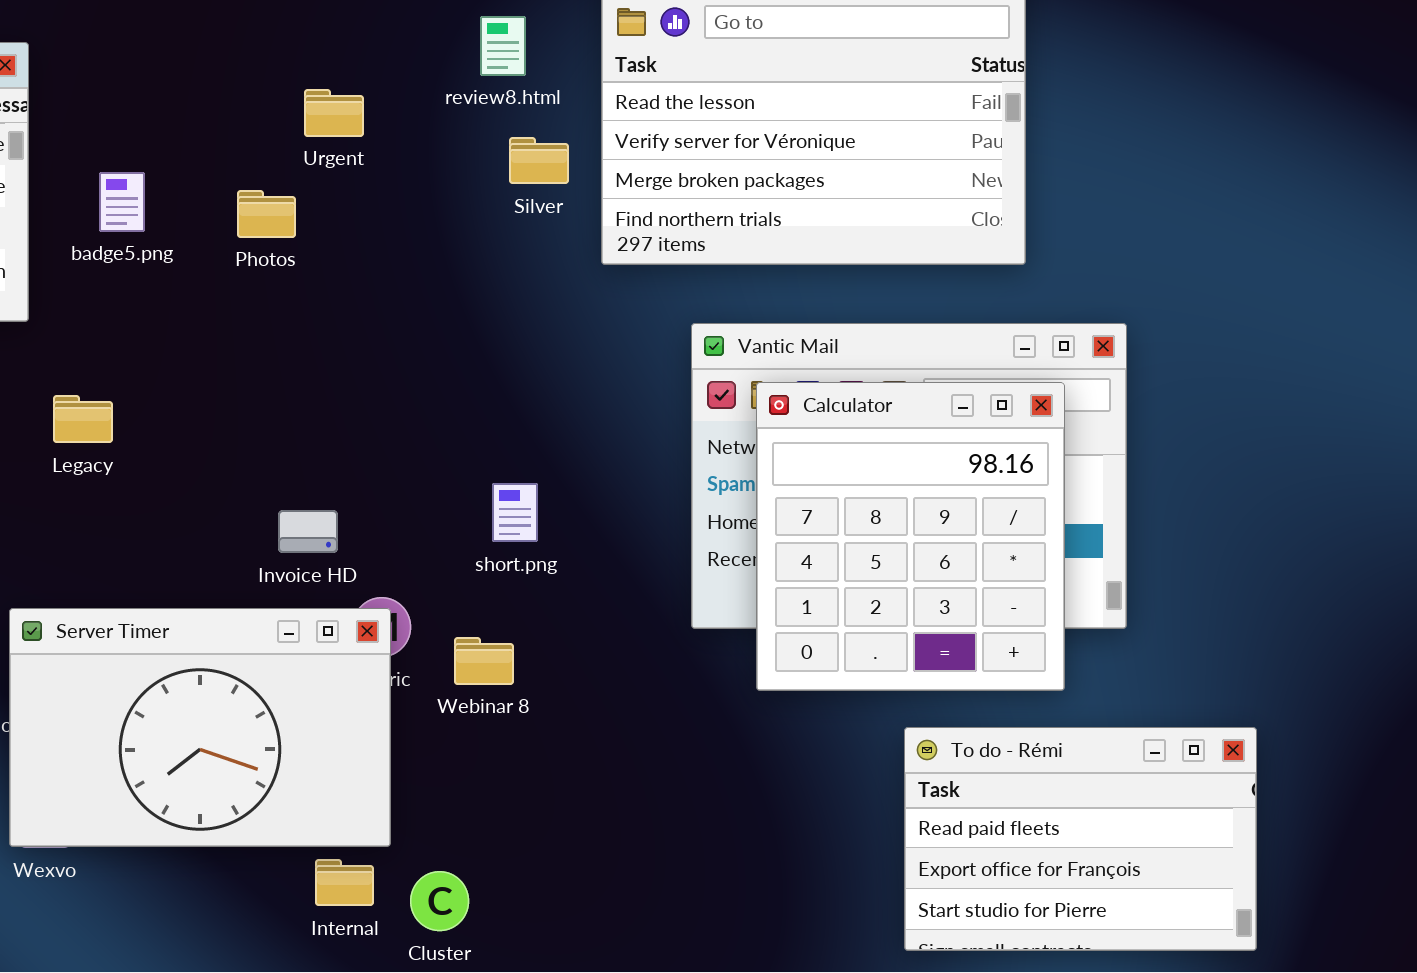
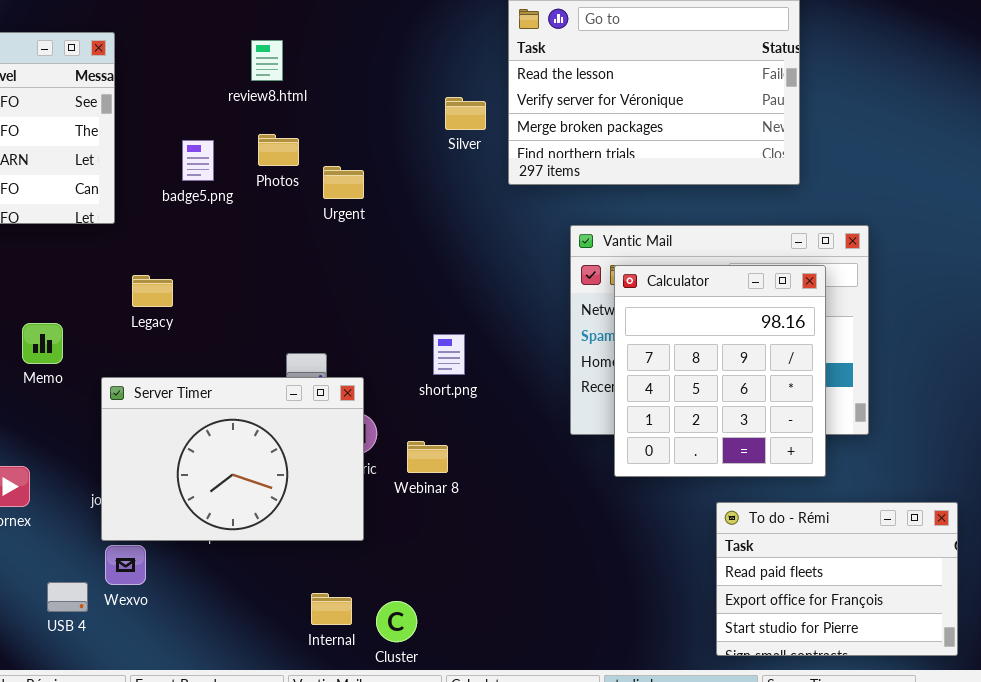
review8.html: [480,16,526,76] -> [251,40,283,81], moved
Urgent: [304,89,364,137] -> [323,166,364,199], moved
badge5.png: [99,172,145,232] -> [182,140,214,181], moved
Server Timer: [9,608,391,847] -> [101,377,364,541], moved

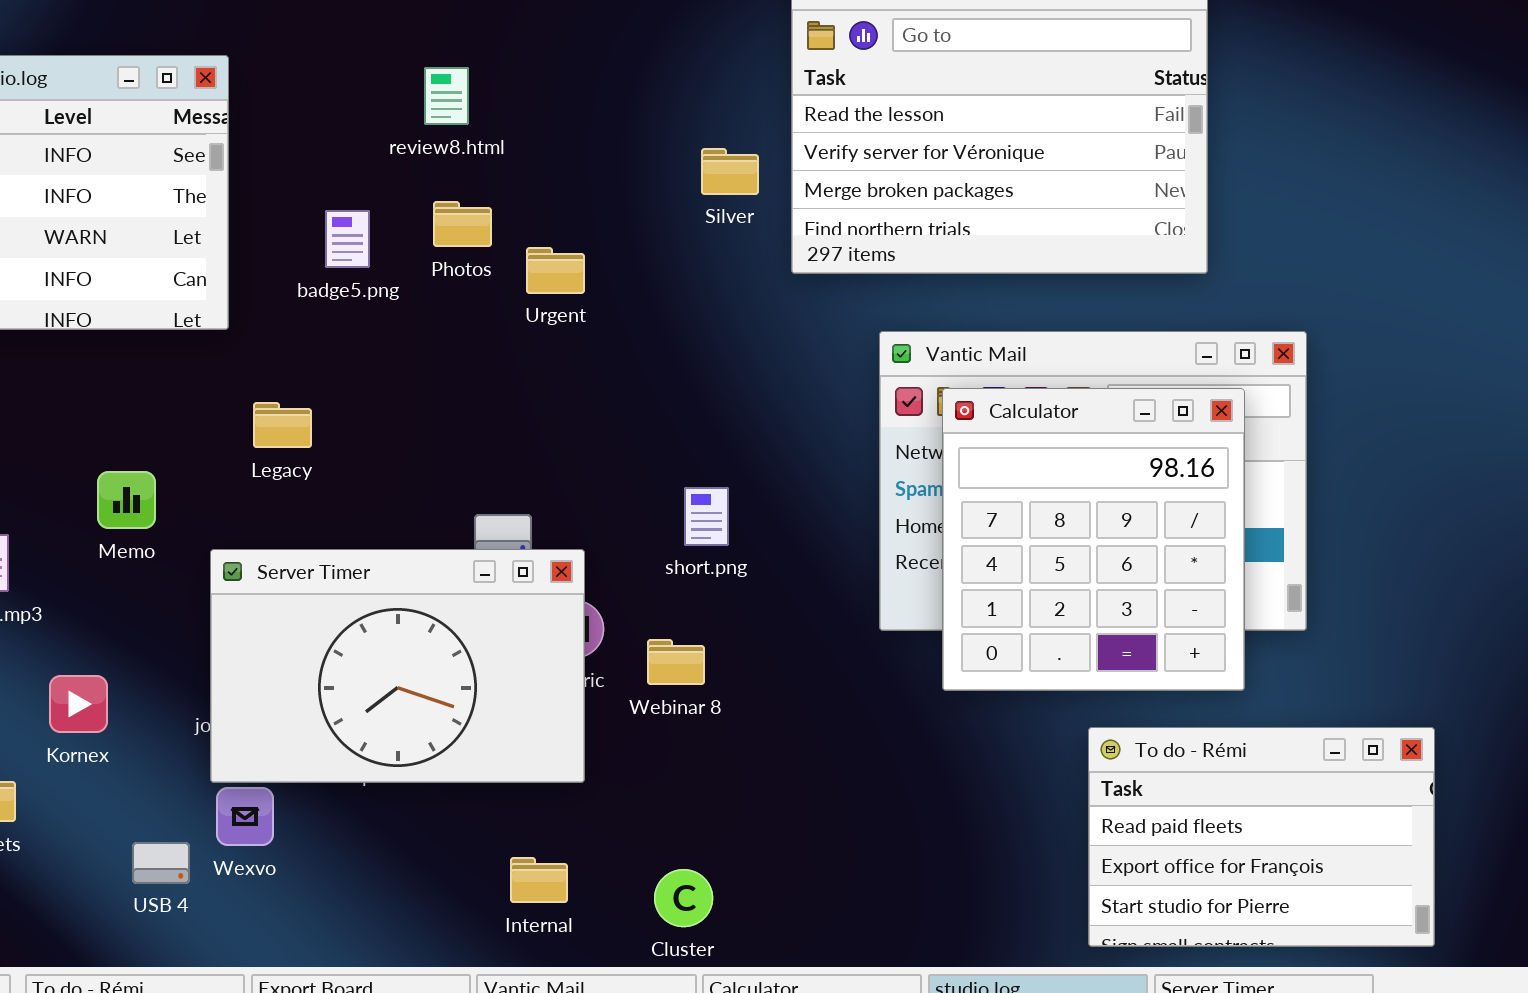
Cluster: [376,601,417,642] -> [654,869,713,927], moved

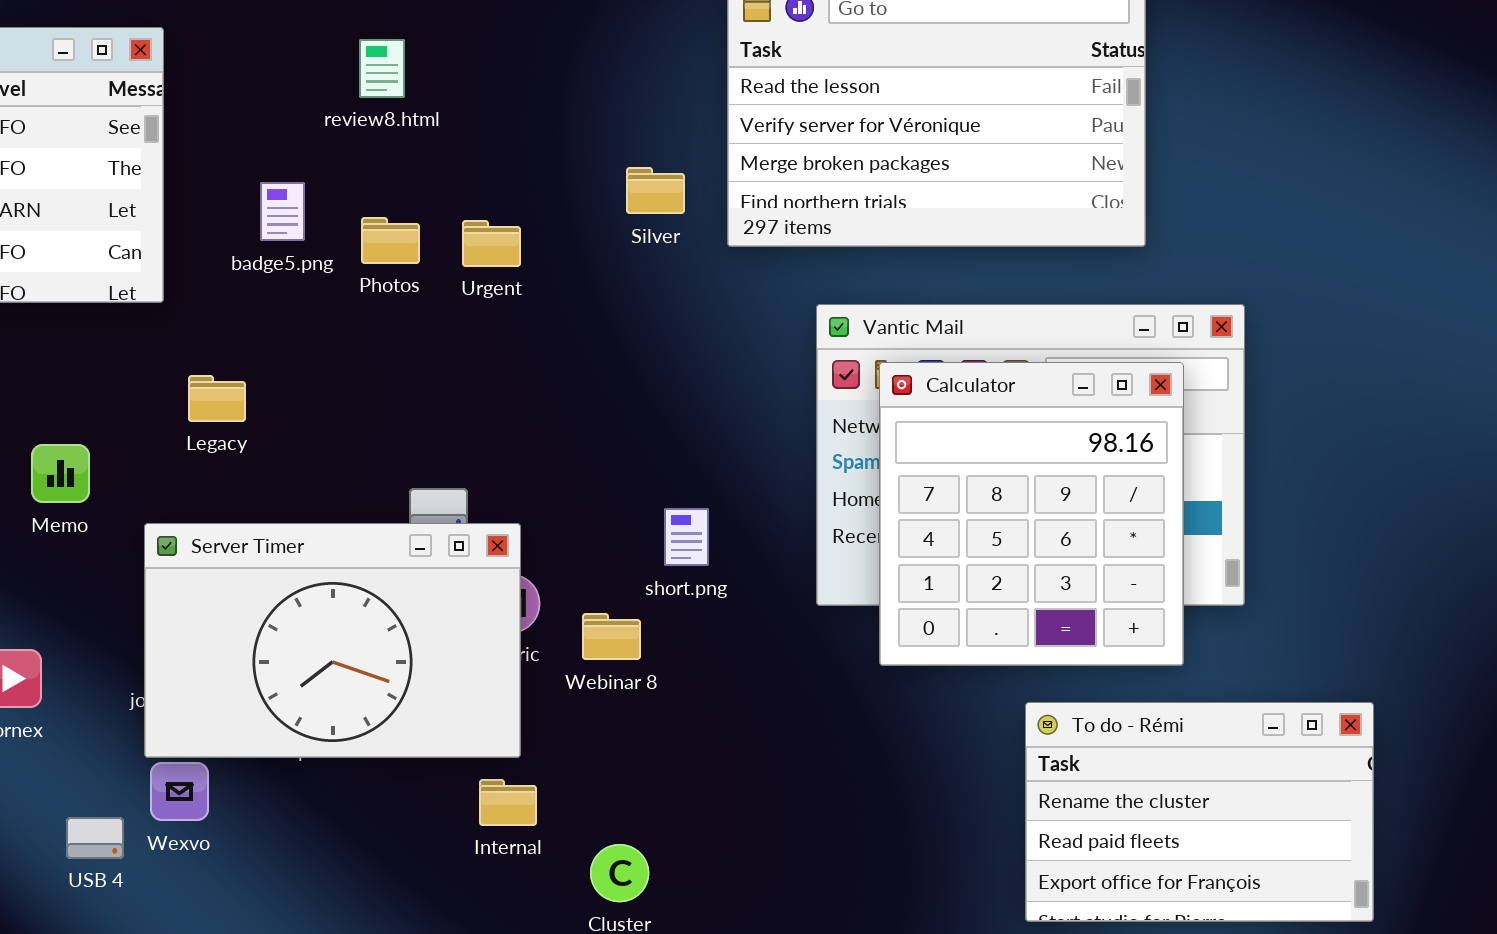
Silver: [701,148,759,195] -> [626,167,685,214], moved
Photos: [433,201,492,247] -> [361,217,420,264], moved
short.png: [684,487,729,546] -> [664,508,709,566], moved
To do - Rémi: [1088,727,1435,947] -> [1025,702,1374,922], scrolled up 1 row
Internal: [510,857,568,903] -> [479,779,537,826], moved

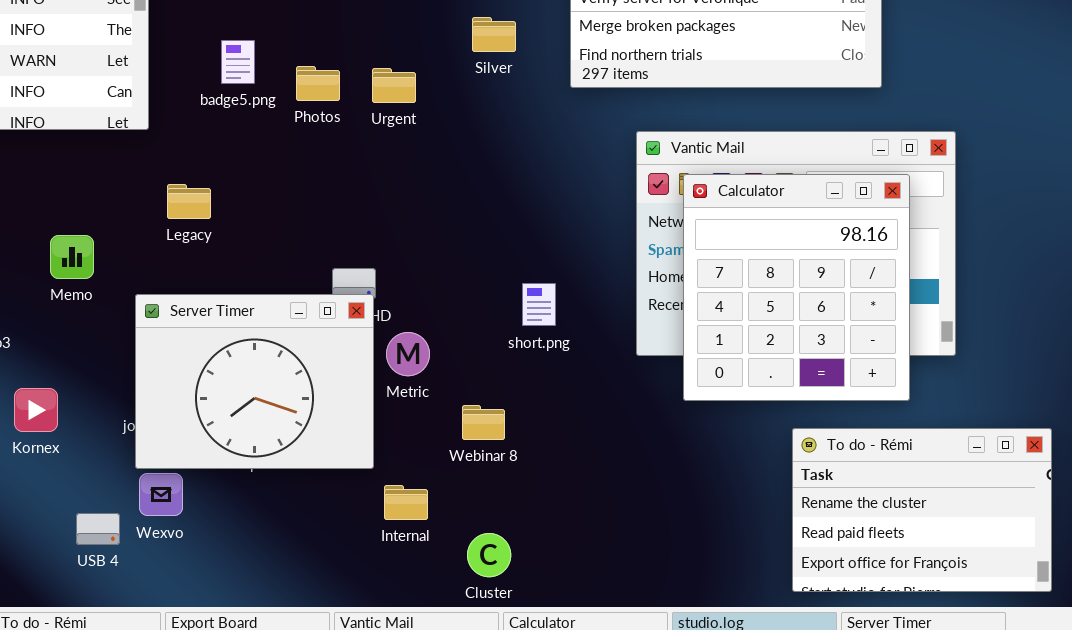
Silver: [626,167,685,214] -> [472,17,516,52], moved
Server Timer: [144,523,521,758] -> [135,294,374,469], resized
Webinar 8: [582,613,641,660] -> [462,405,505,440], moved

